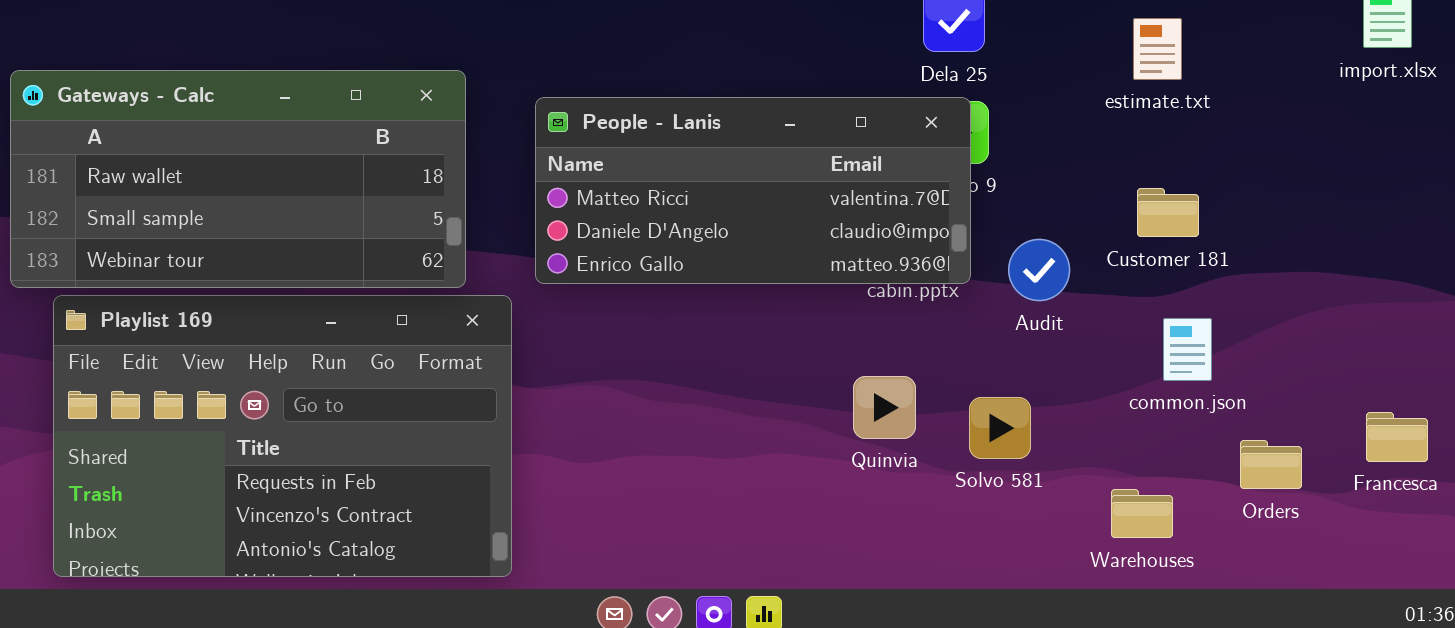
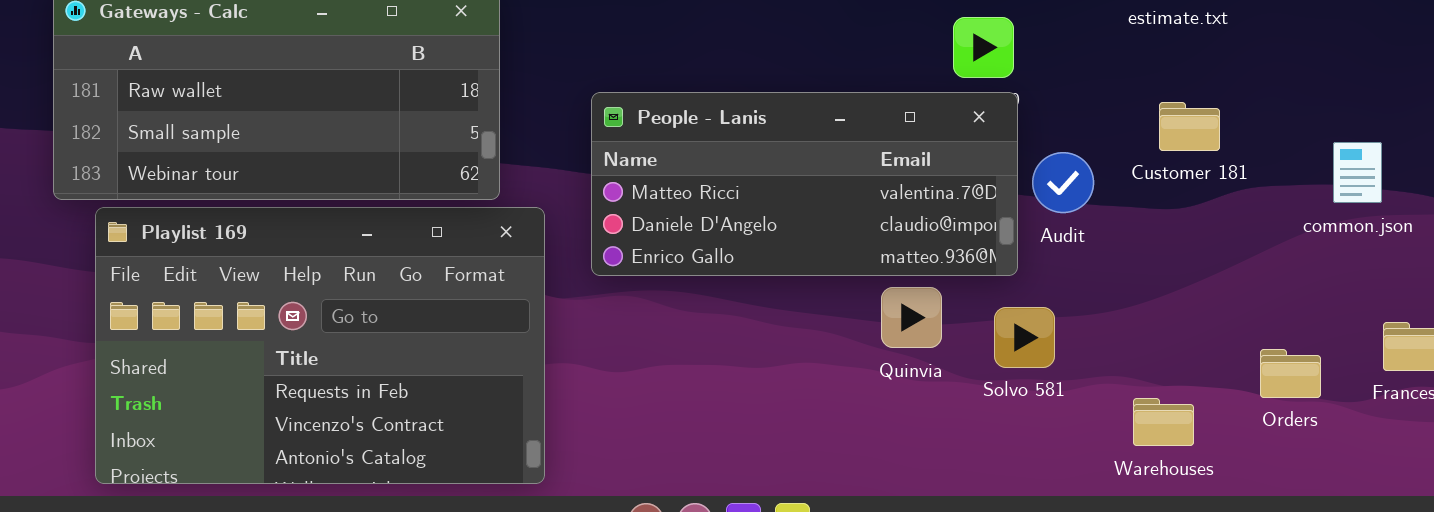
People - Lanis: [535,97,971,284] -> [591,92,1018,276], moved
common.json: [1163,318,1212,381] -> [1333,142,1382,203], moved

